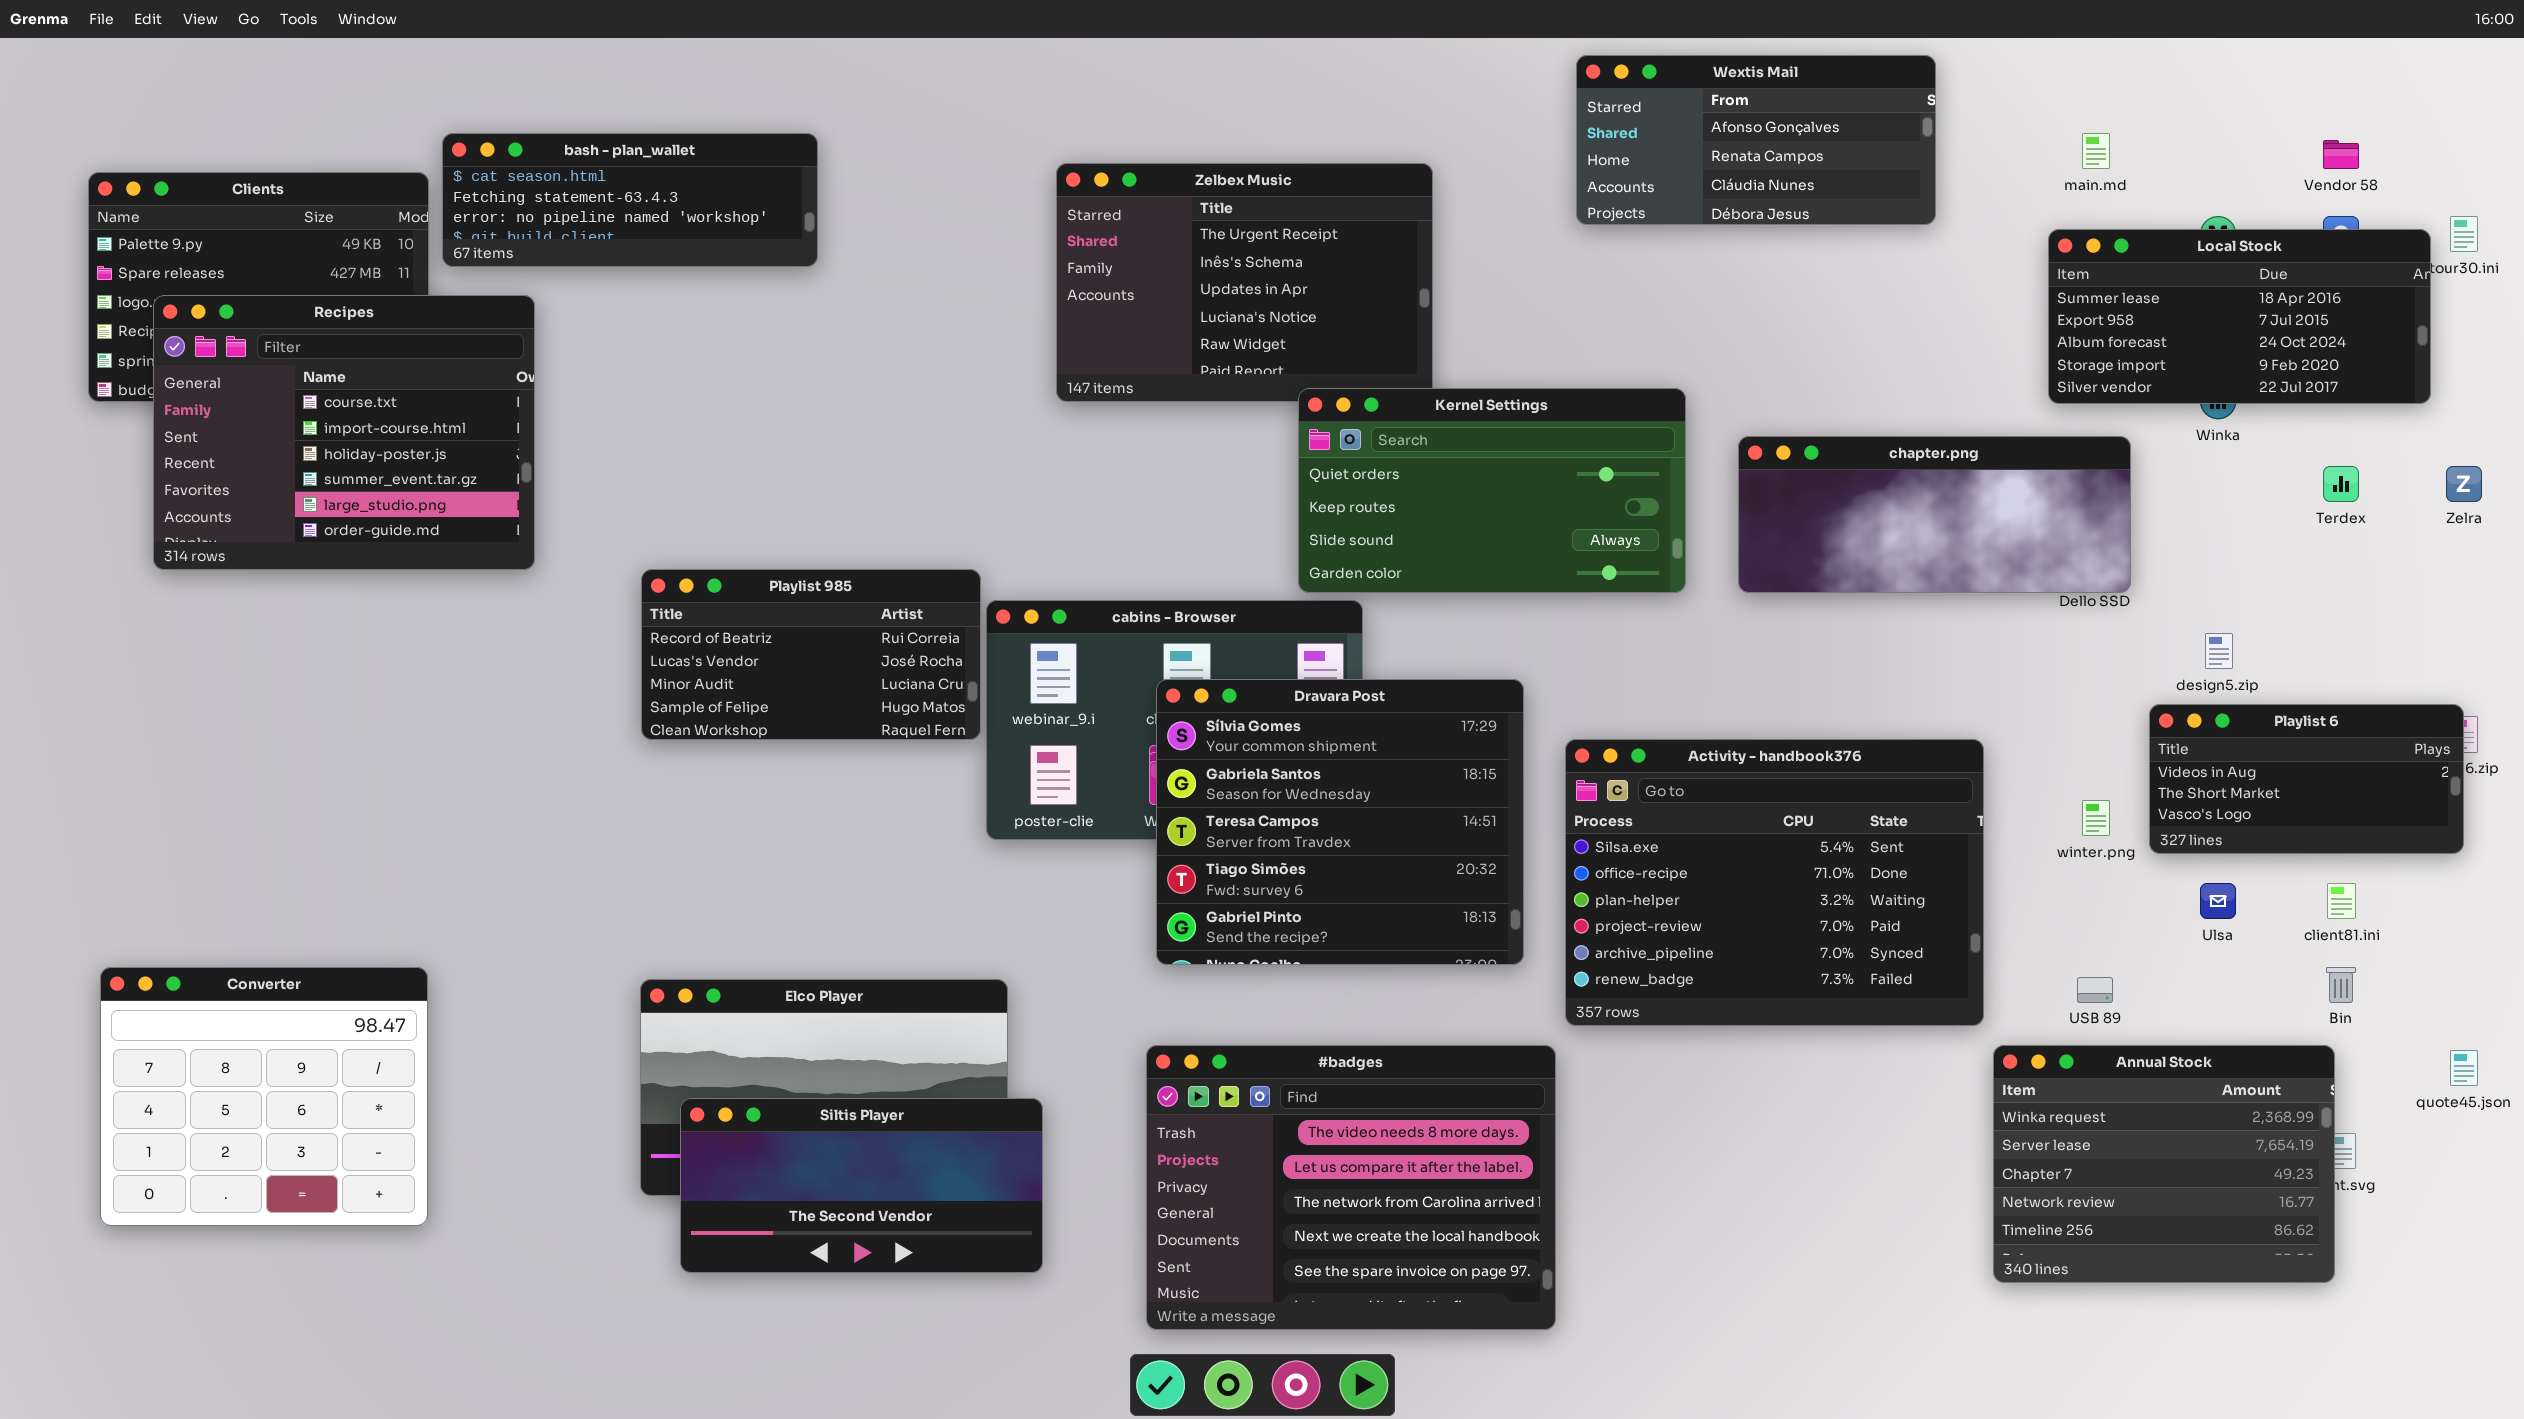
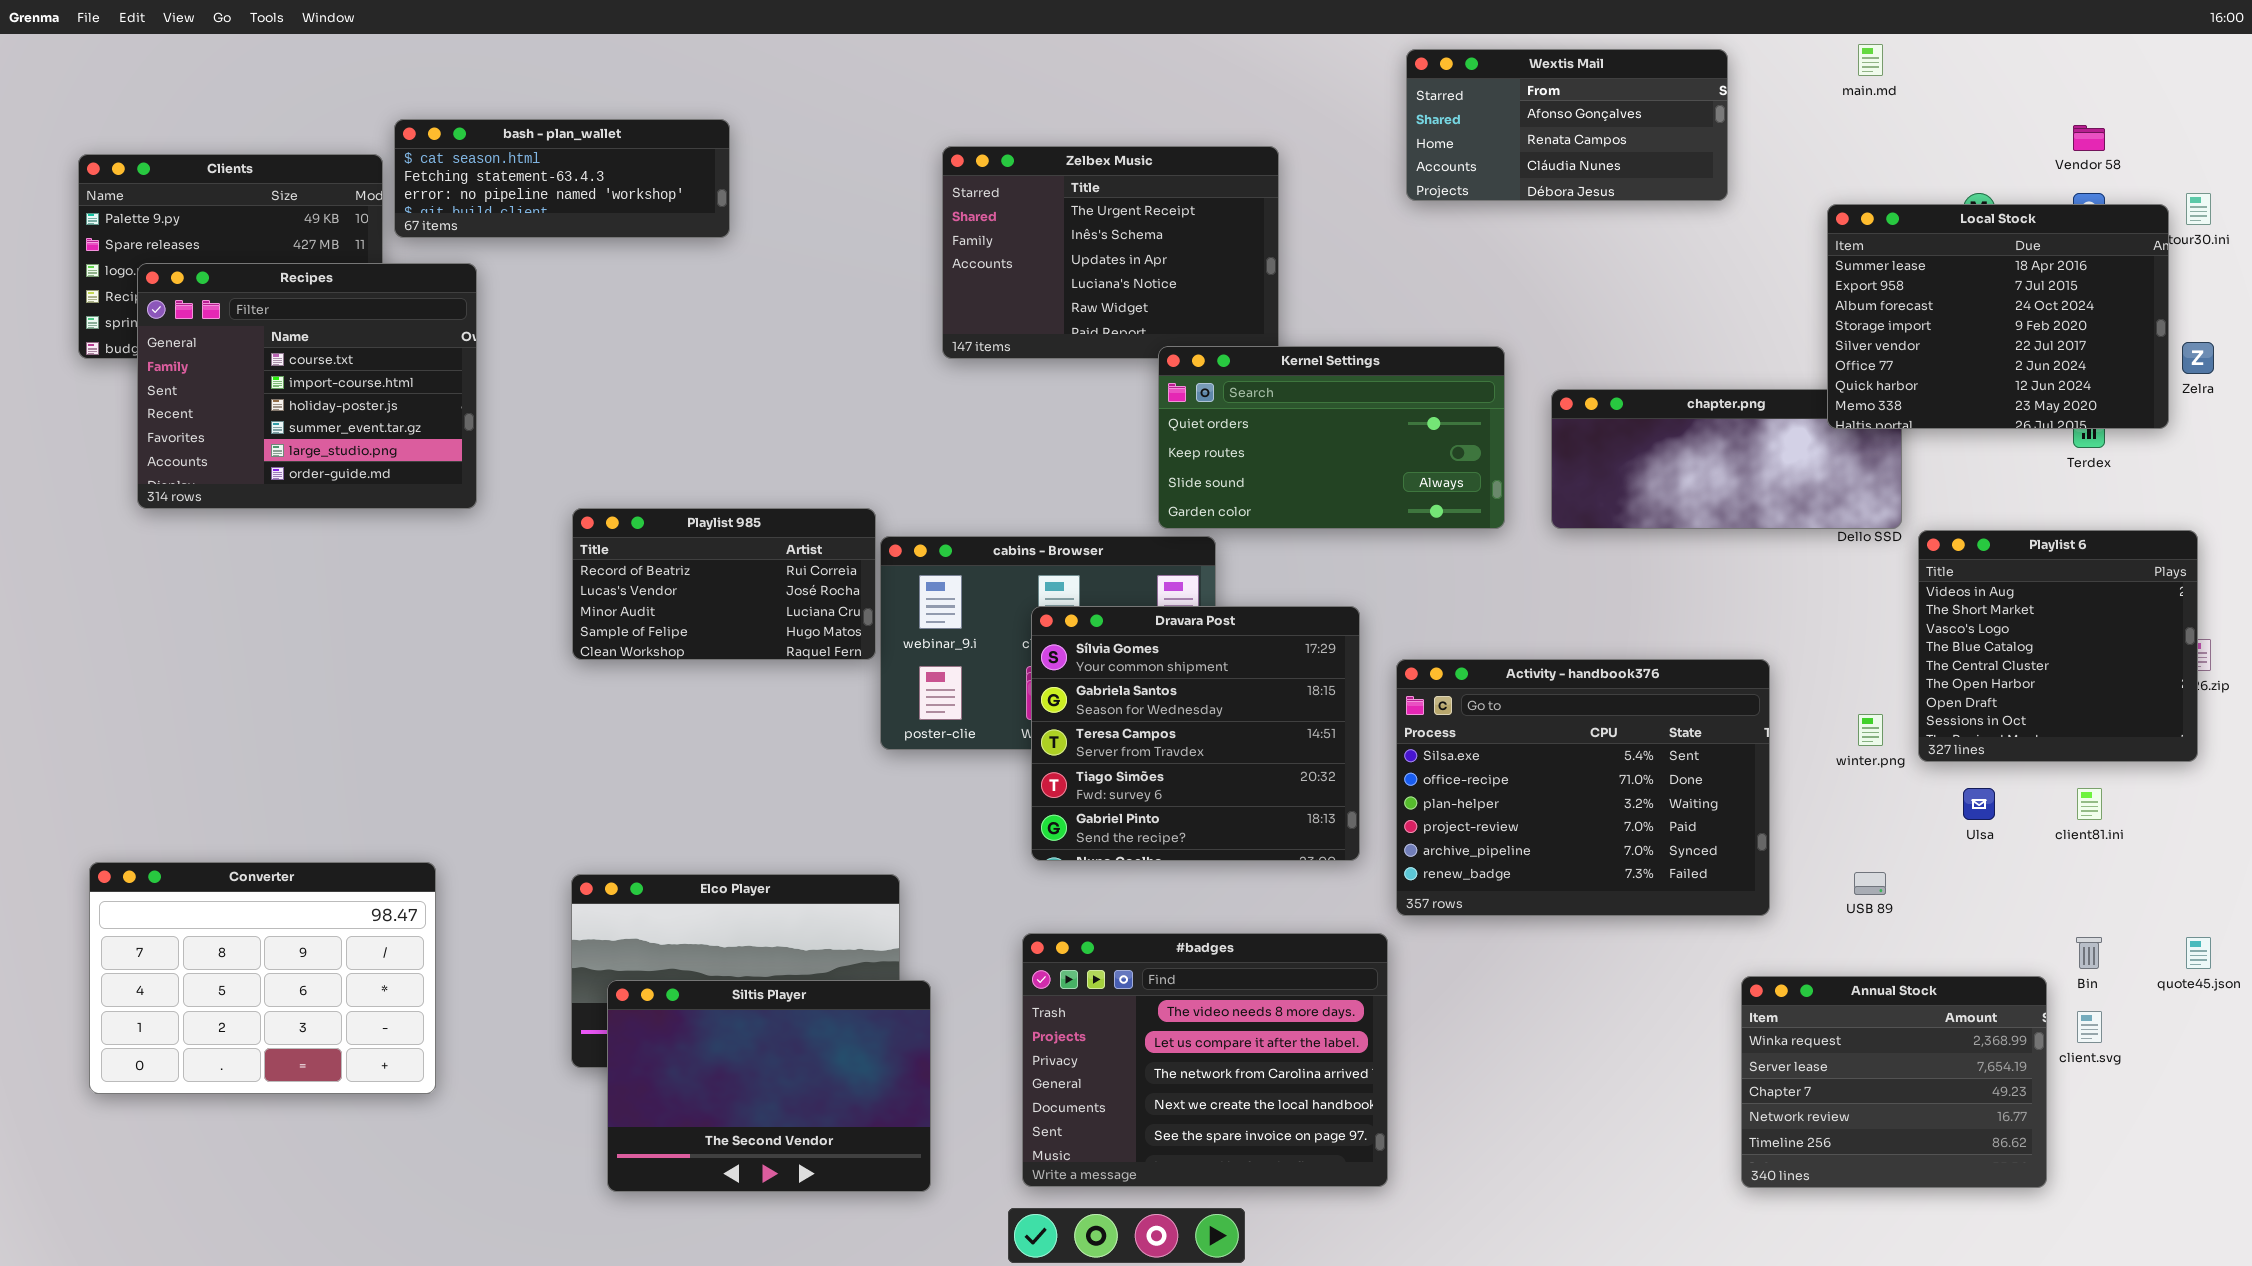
main.md: [2082,133,2110,169] -> [1858,44,1883,76], moved
Local Stock: [2048,229,2431,404] -> [1827,204,2169,429], resized
Zelra: [2446,466,2482,502] -> [2182,342,2214,374], moved
Playlist 6: [2149,704,2464,854] -> [1918,530,2198,762], resized
Converter: [100,967,428,1226] -> [89,862,436,1094], resized
Bin: [2326,967,2356,1003] -> [2076,937,2102,969], moved
Annual Stock: [1993,1045,2335,1283] -> [1741,976,2047,1188], moved
Siltis Player: [680,1098,1043,1273] -> [607,980,931,1192], resized

